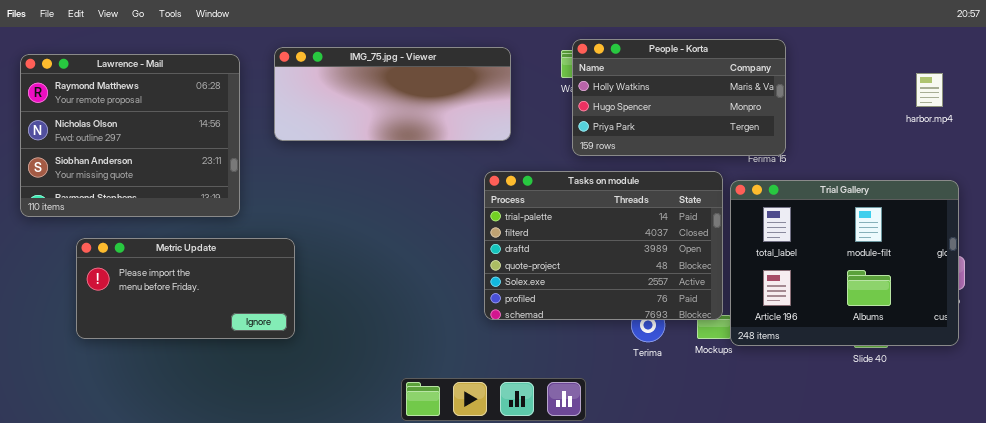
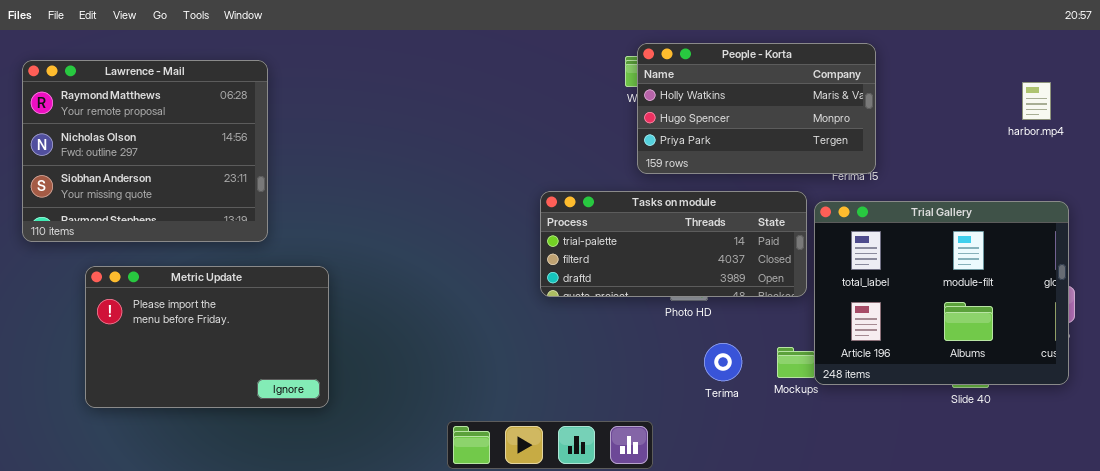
IMG_75.jpg - Viewer: [274,47,511,141] -> none, closed
Tasks on module: [484,171,723,320] -> [540,191,807,297], resized
Metric Update: [76,238,295,339] -> [85,266,329,408], resized

